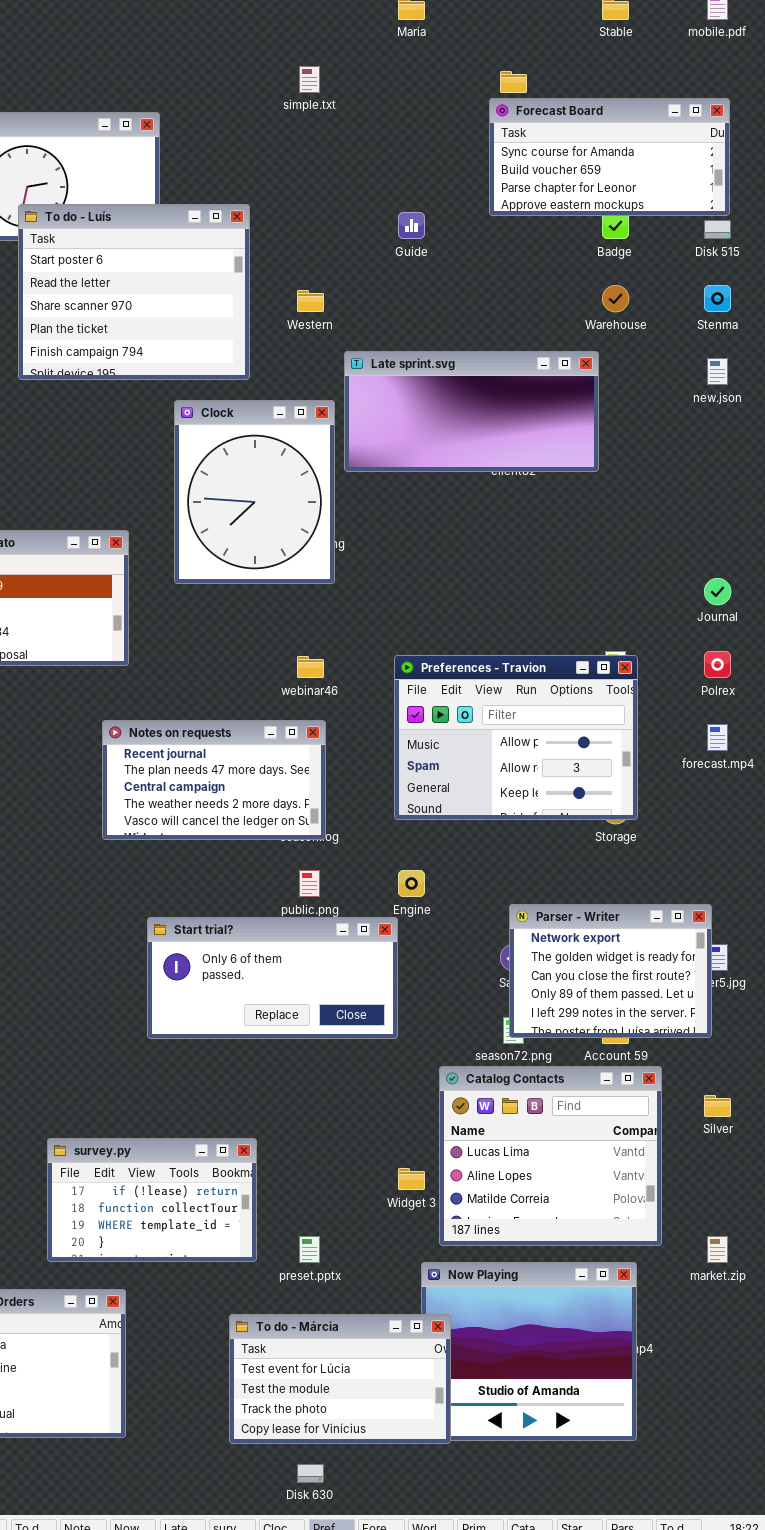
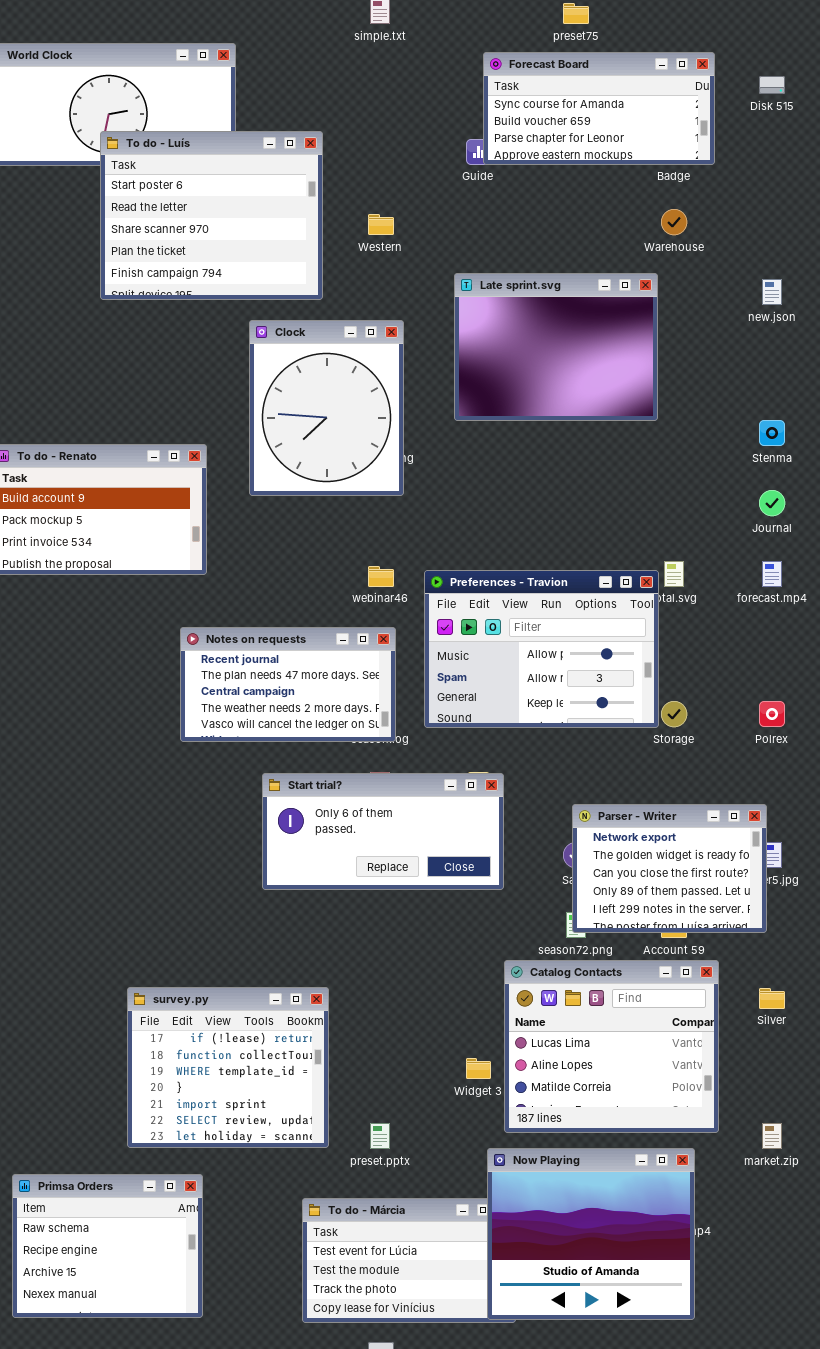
Forecast Board: [489,98,730,216] -> [483,52,715,165], moved
Disk 515: [704,220,731,239] -> [759,76,785,94], moved
Stenma: [704,285,731,312] -> [759,420,785,446], moved
Late sprint.svg: [344,351,599,472] -> [454,273,658,421], resized
Polrex: [704,651,731,678] -> [759,701,785,727], moved
Preferences - Travion: [394,655,638,820] -> [424,570,659,728], moved
forecast.mp4: [707,724,728,751] -> [762,561,782,587], moved
Start trial?: [147,917,398,1039] -> [262,773,504,890], moved
survey.py: [47,1138,257,1262] -> [127,987,329,1148], resized
Now Playing: [421,1262,637,1441] -> [487,1148,695,1320], raised

